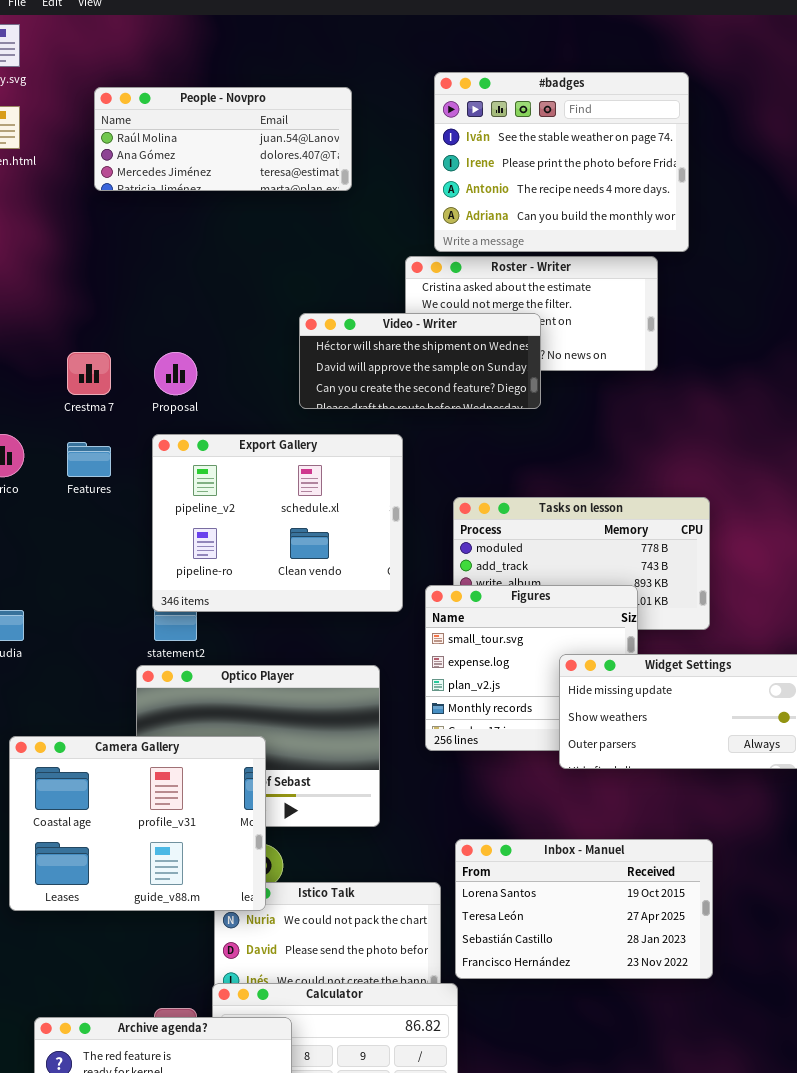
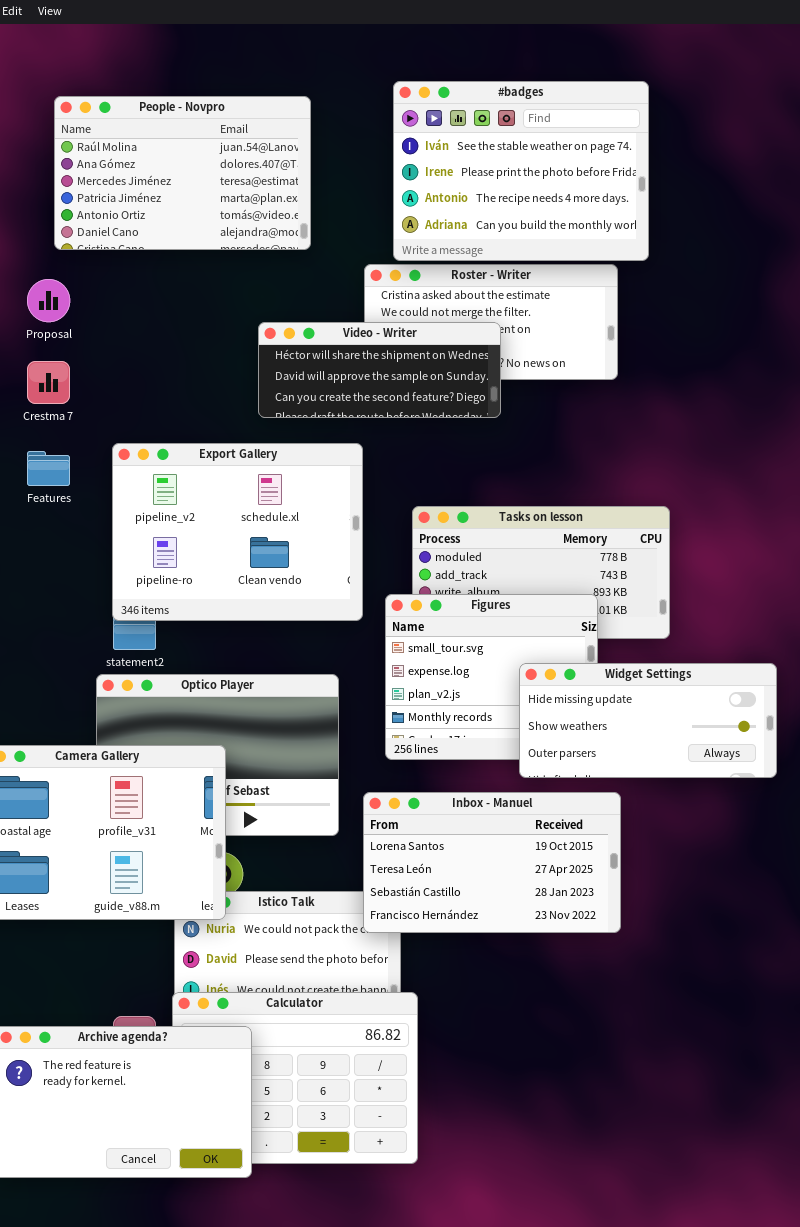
People - Novpro: [94,87,352,191] -> [54,96,311,250], resized
Proposal: [154,352,197,395] -> [27,279,70,322], moved
Inbox - Manuel: [455,839,713,979] -> [363,792,621,933], moved

